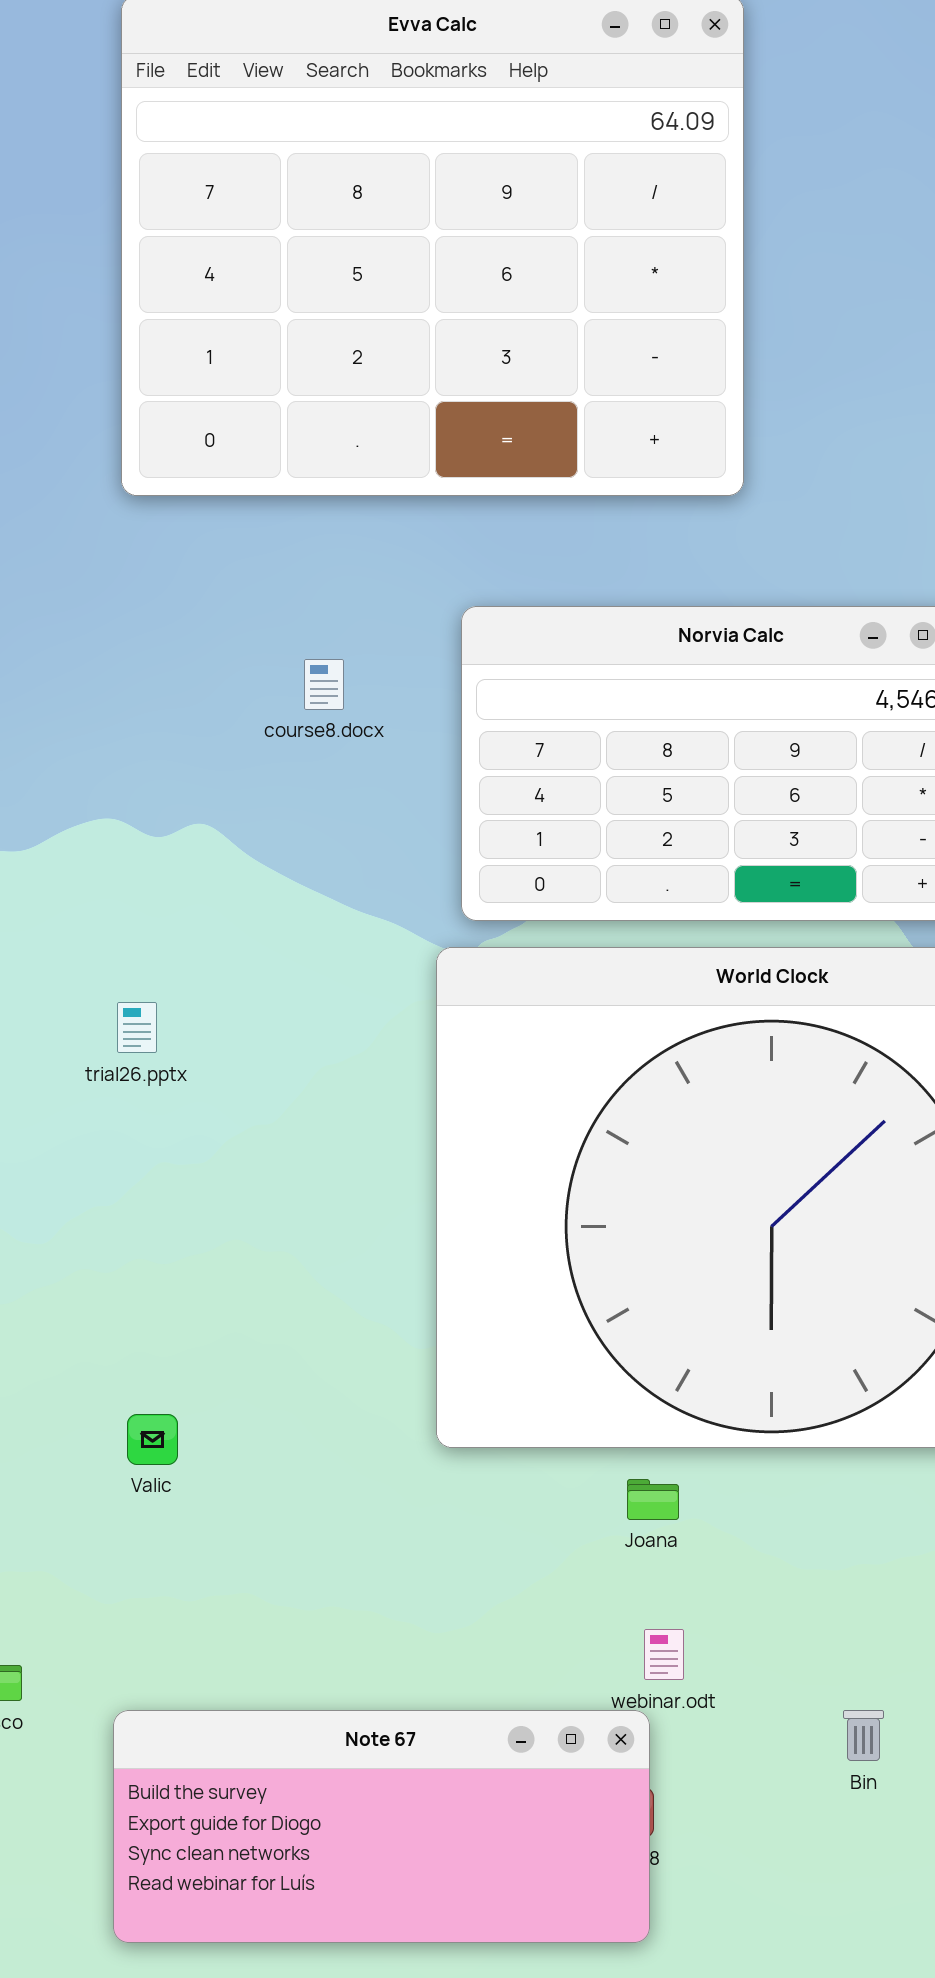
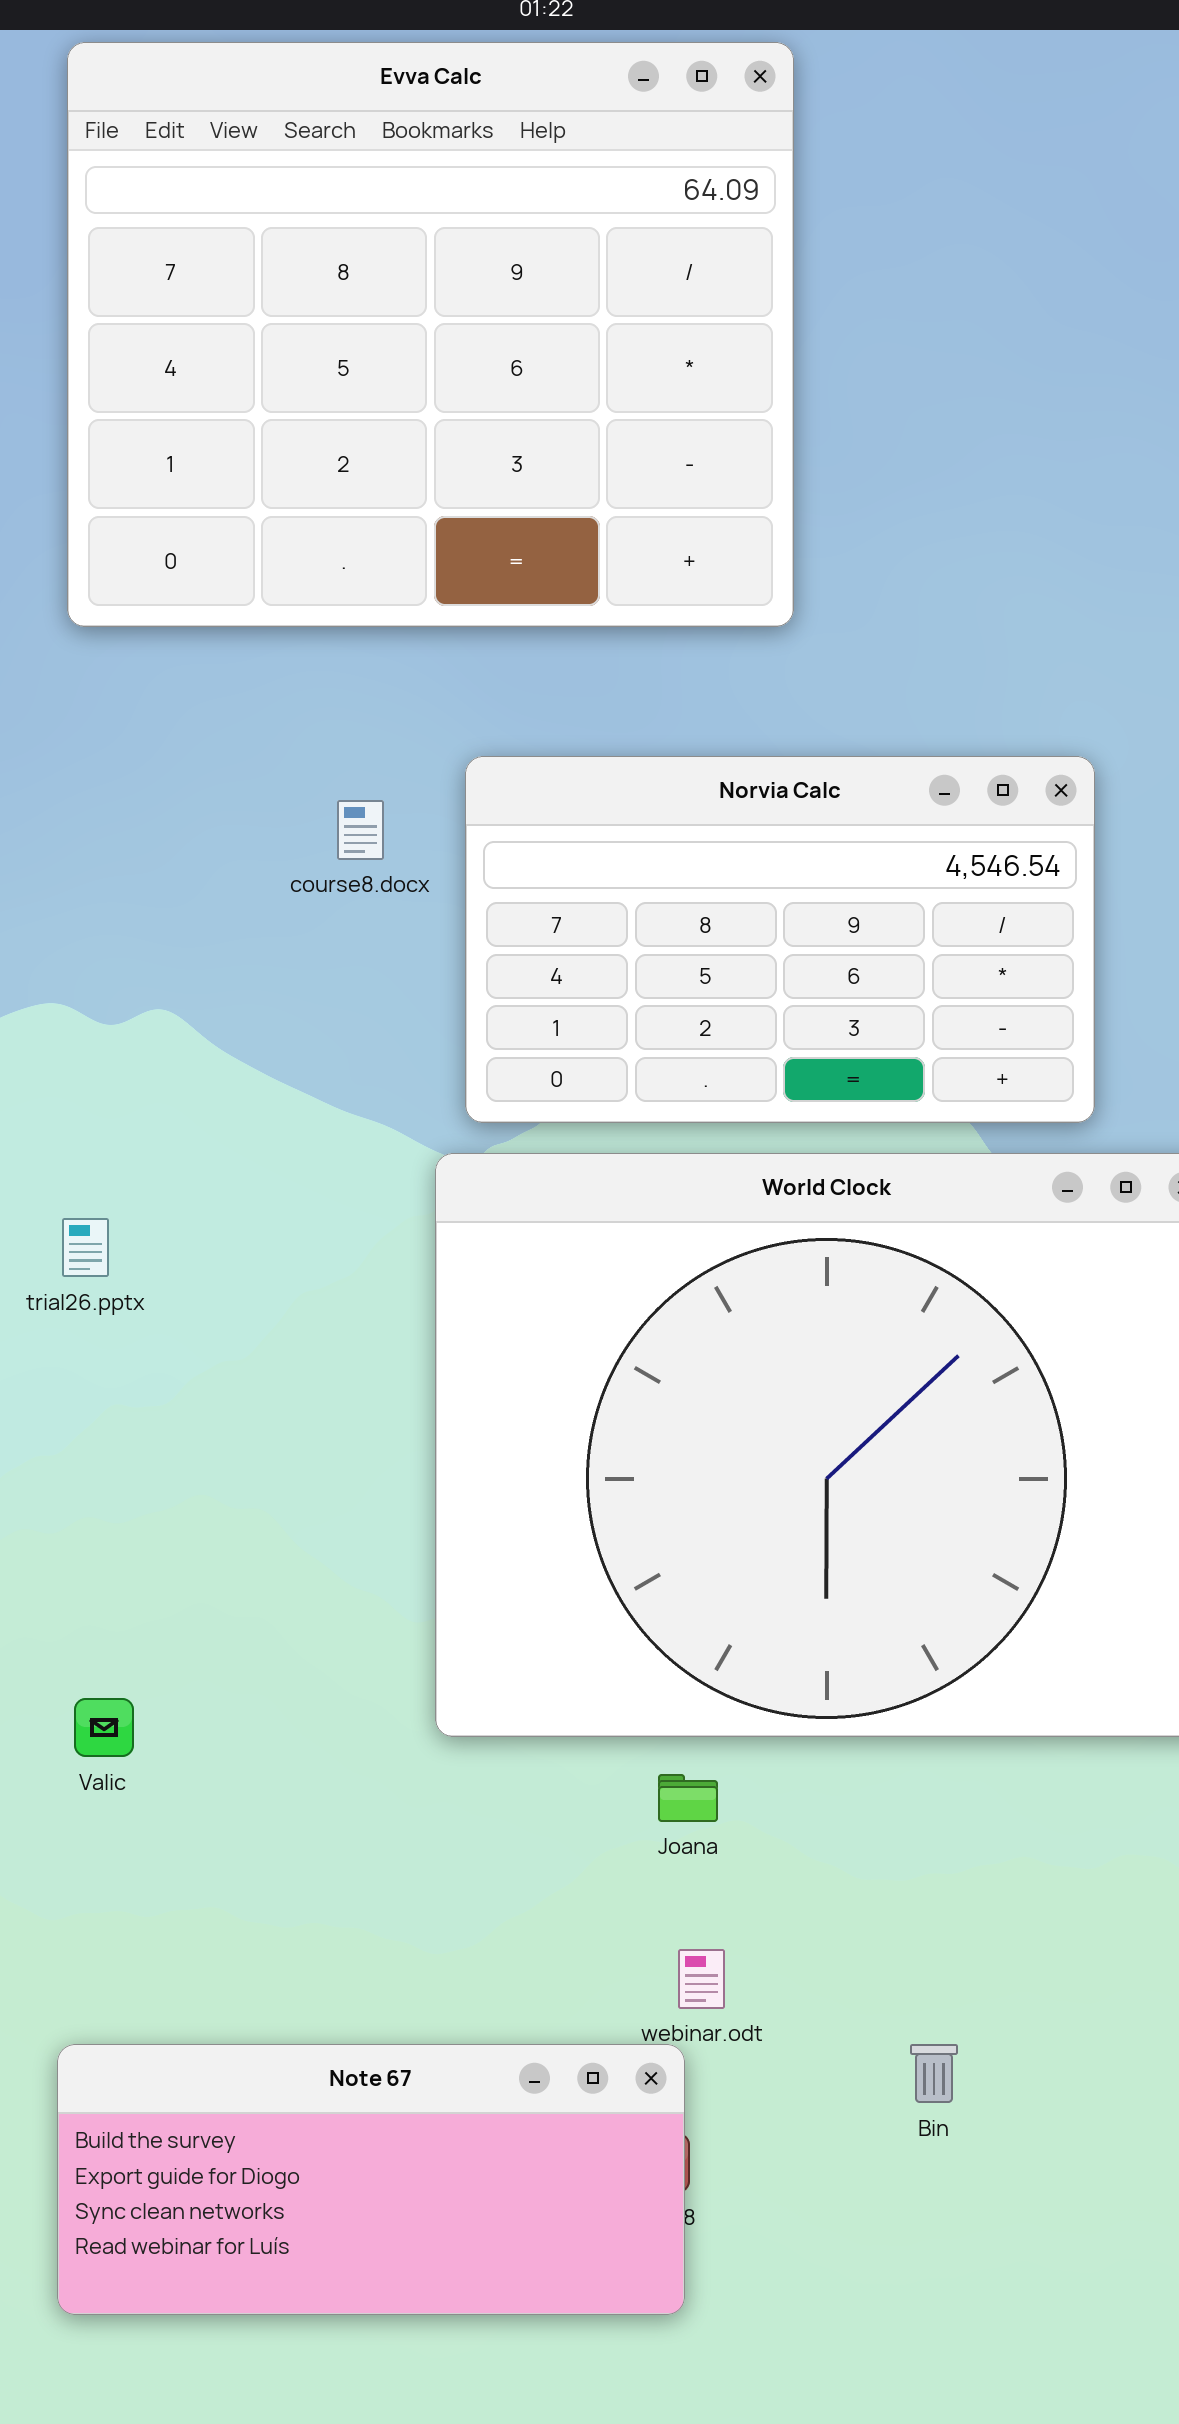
course8.docx: [304,659,344,710] -> [337,800,384,860], moved

